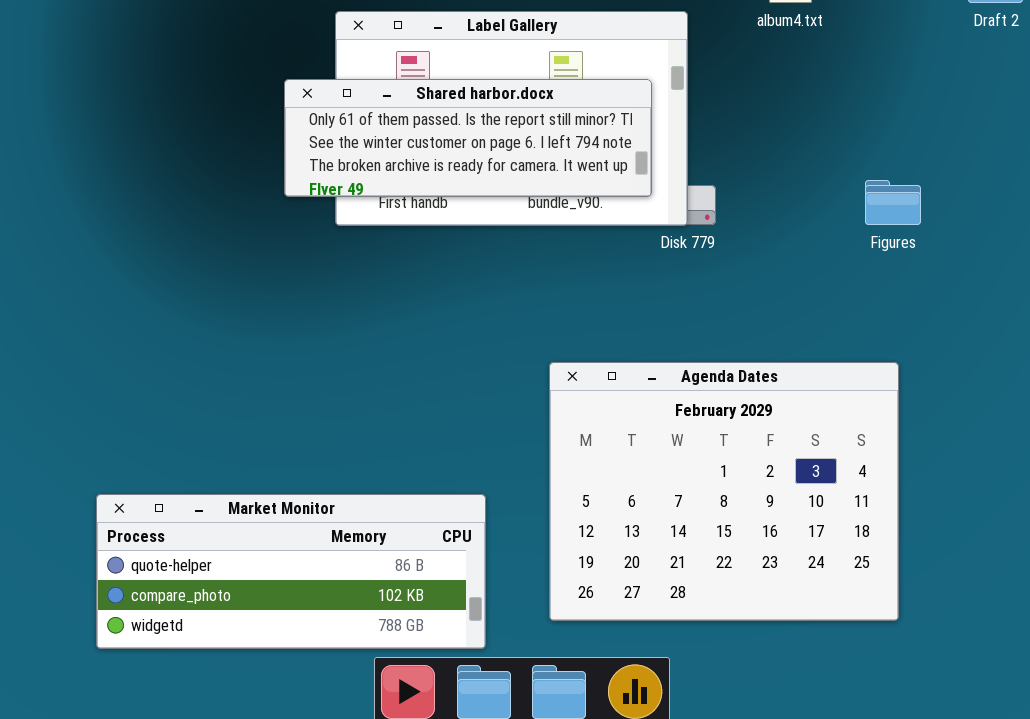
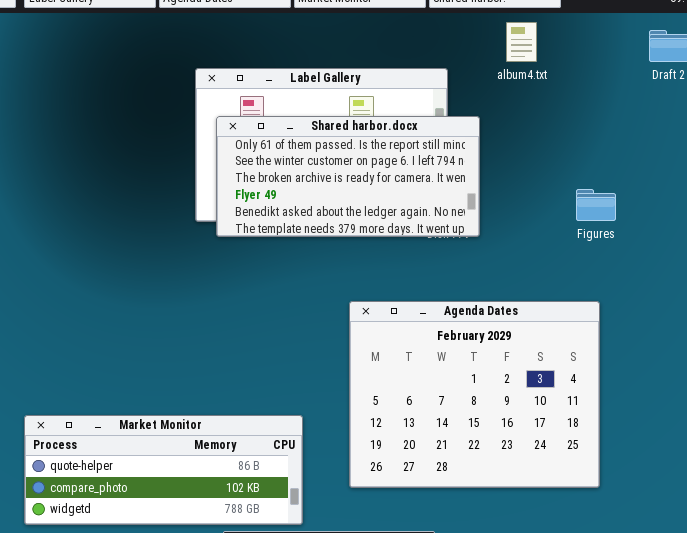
Shared harbor.docx: [284,79,652,197] -> [216,116,480,237], moved, resized
Agenda Dates: [549,362,899,621] -> [349,301,600,488], moved

